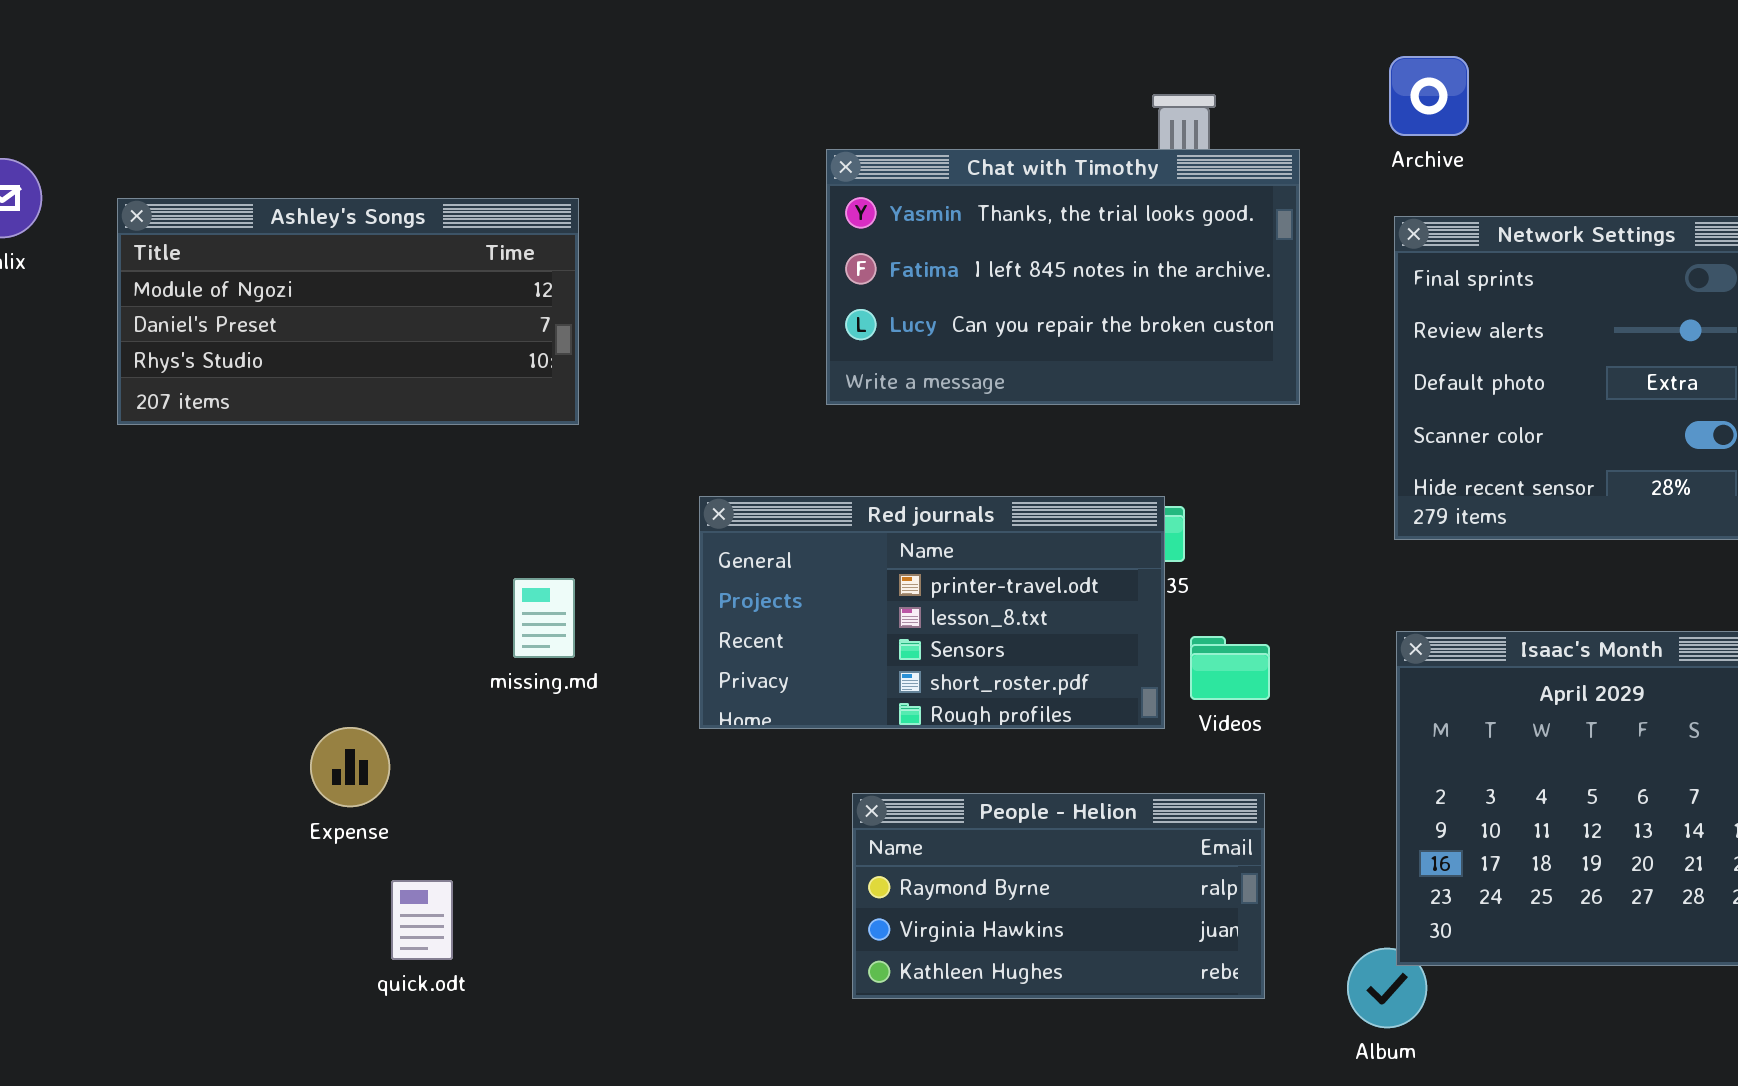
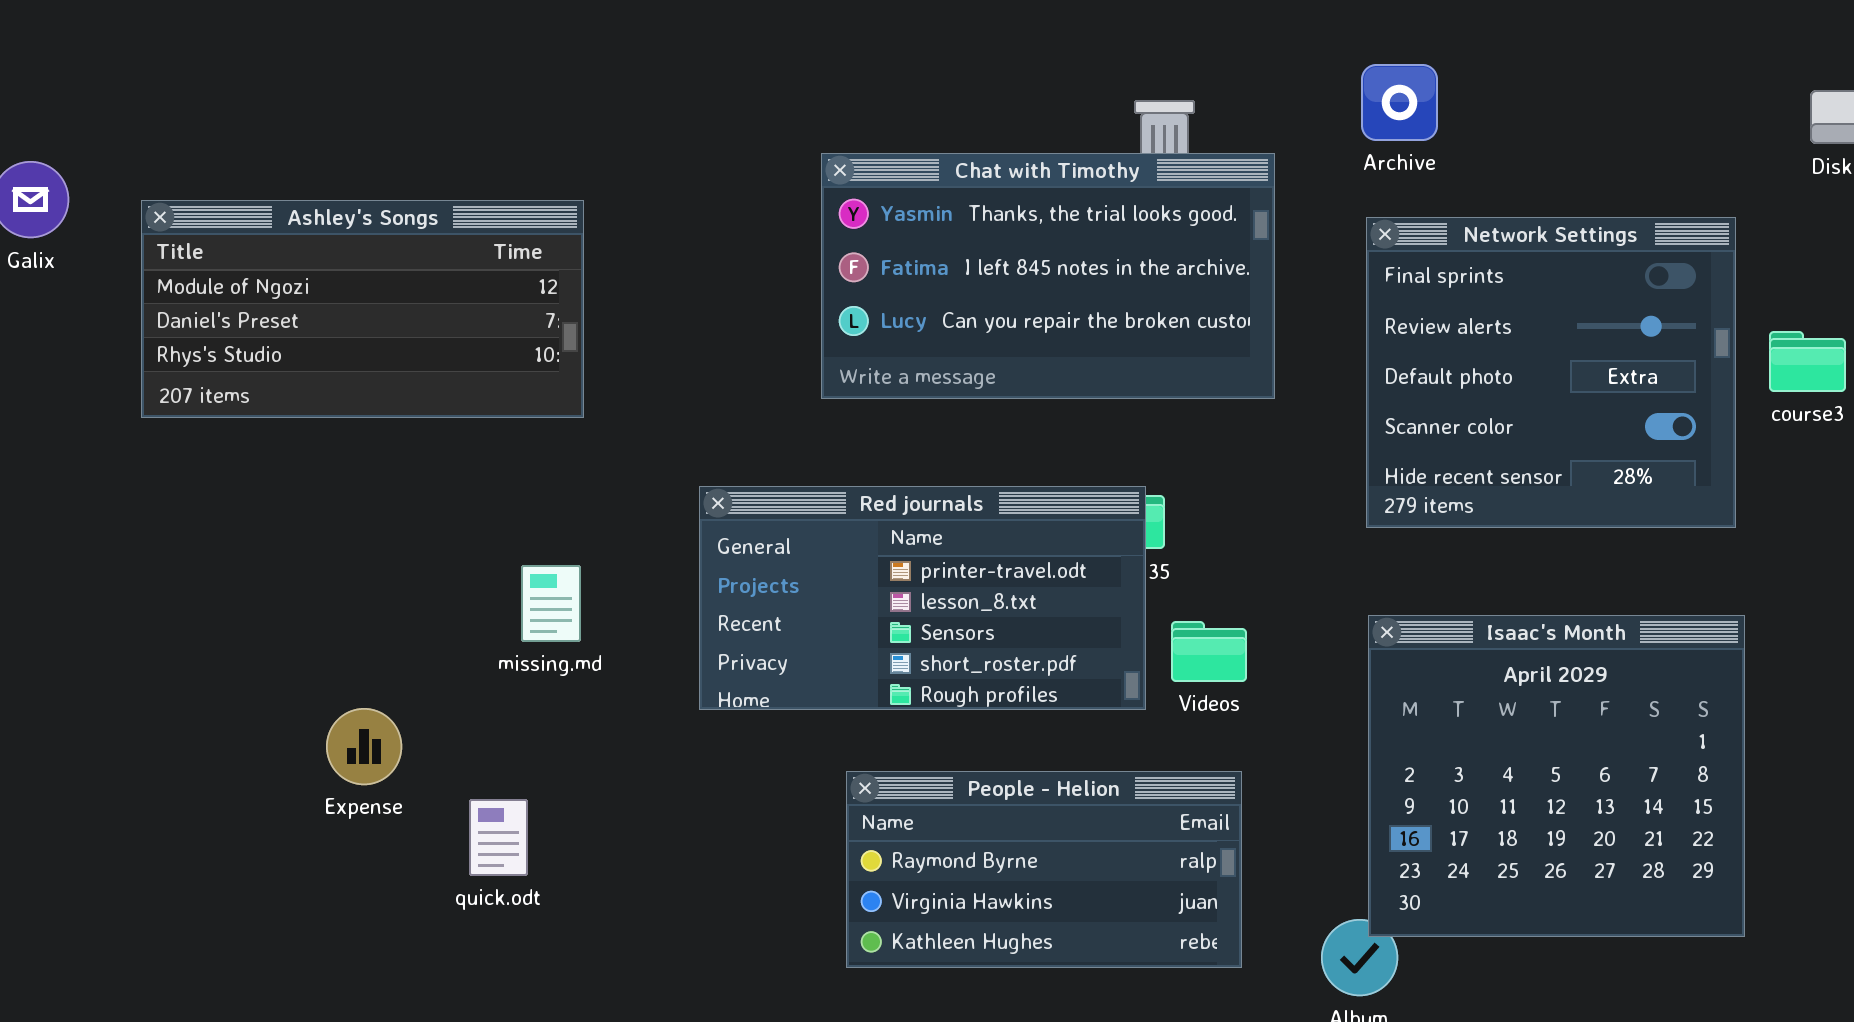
quick.odt: [391,880,453,960] -> [469,799,528,876], moved

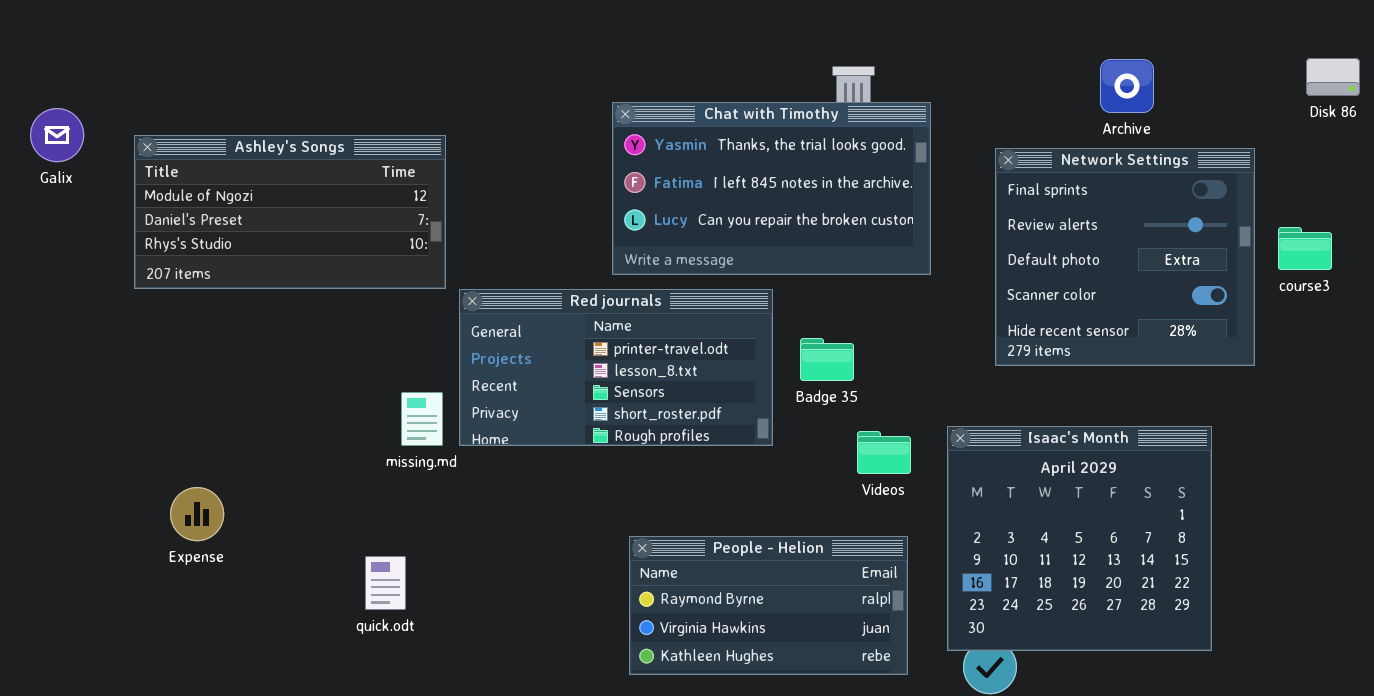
Archive: [1361,64,1438,141] -> [1100,59,1154,113], moved
Red journals: [699,486,1146,710] -> [459,289,773,446], moved
Isaac's Month: [1368,615,1745,937] -> [947,426,1212,651], moved
Expense: [326,708,402,785] -> [170,487,224,541], moved

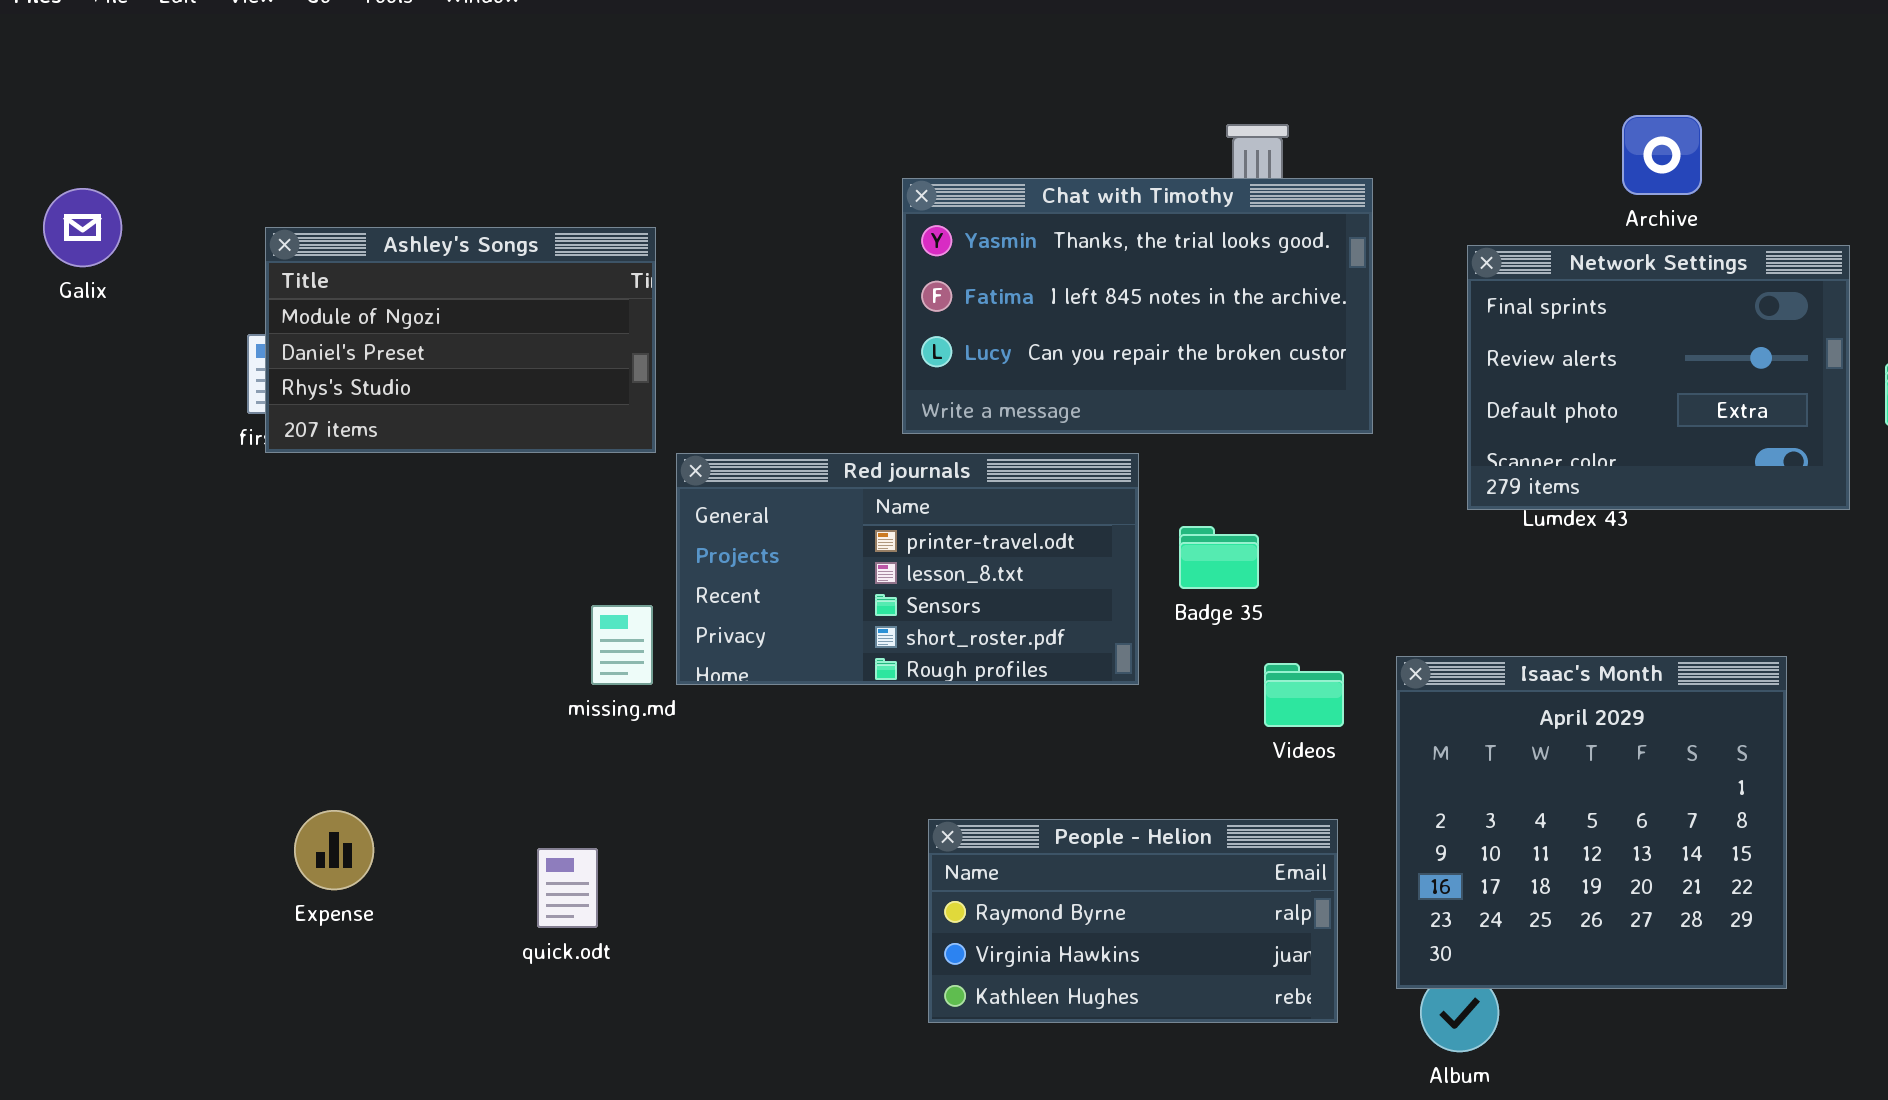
Ashley's Songs: [134,135,446,289] -> [265,227,656,453], resized
Network Settings: [995,148,1255,366] -> [1467,245,1850,510], resized
Expense: [170,487,224,541] -> [294,810,374,890], moved

